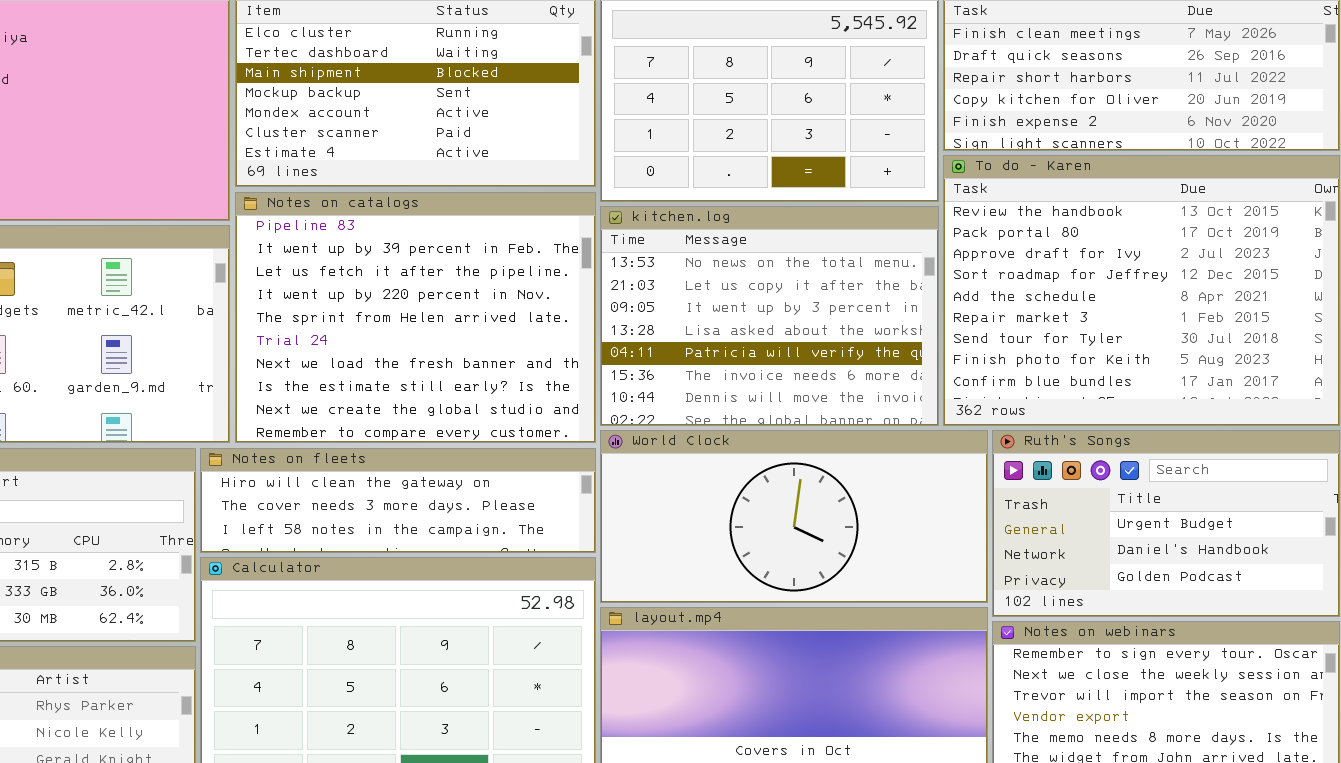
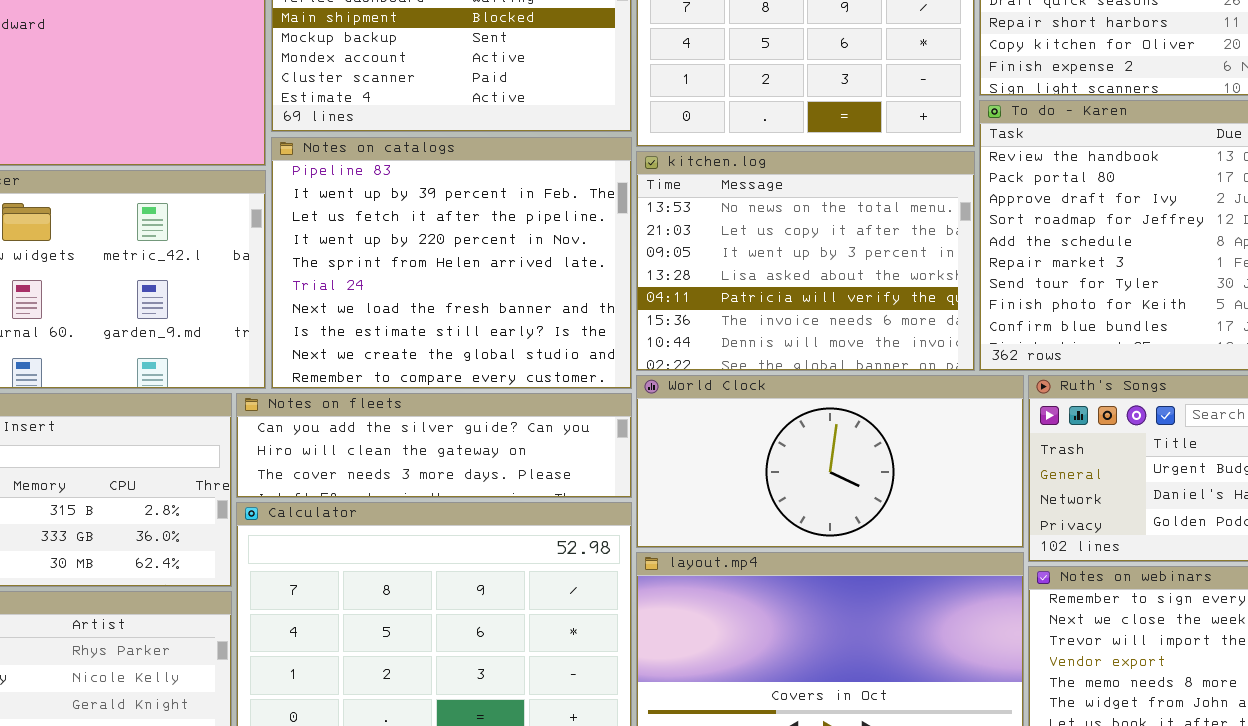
Notes on fleets: [200,448,596,553] -> [236,393,632,498], scrolled up 1 row

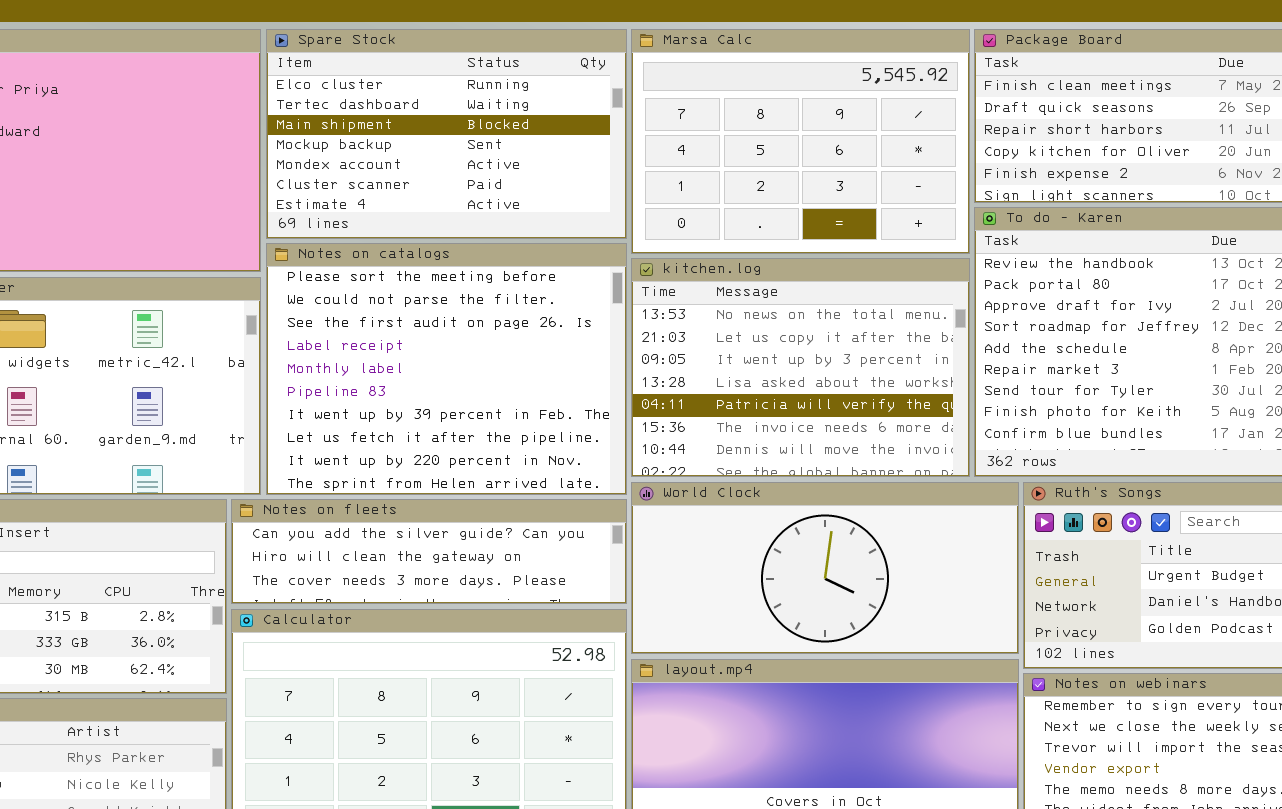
Notes on catalogs: [271,137,632,389] -> [266,243,627,495], scrolled up 5 rows

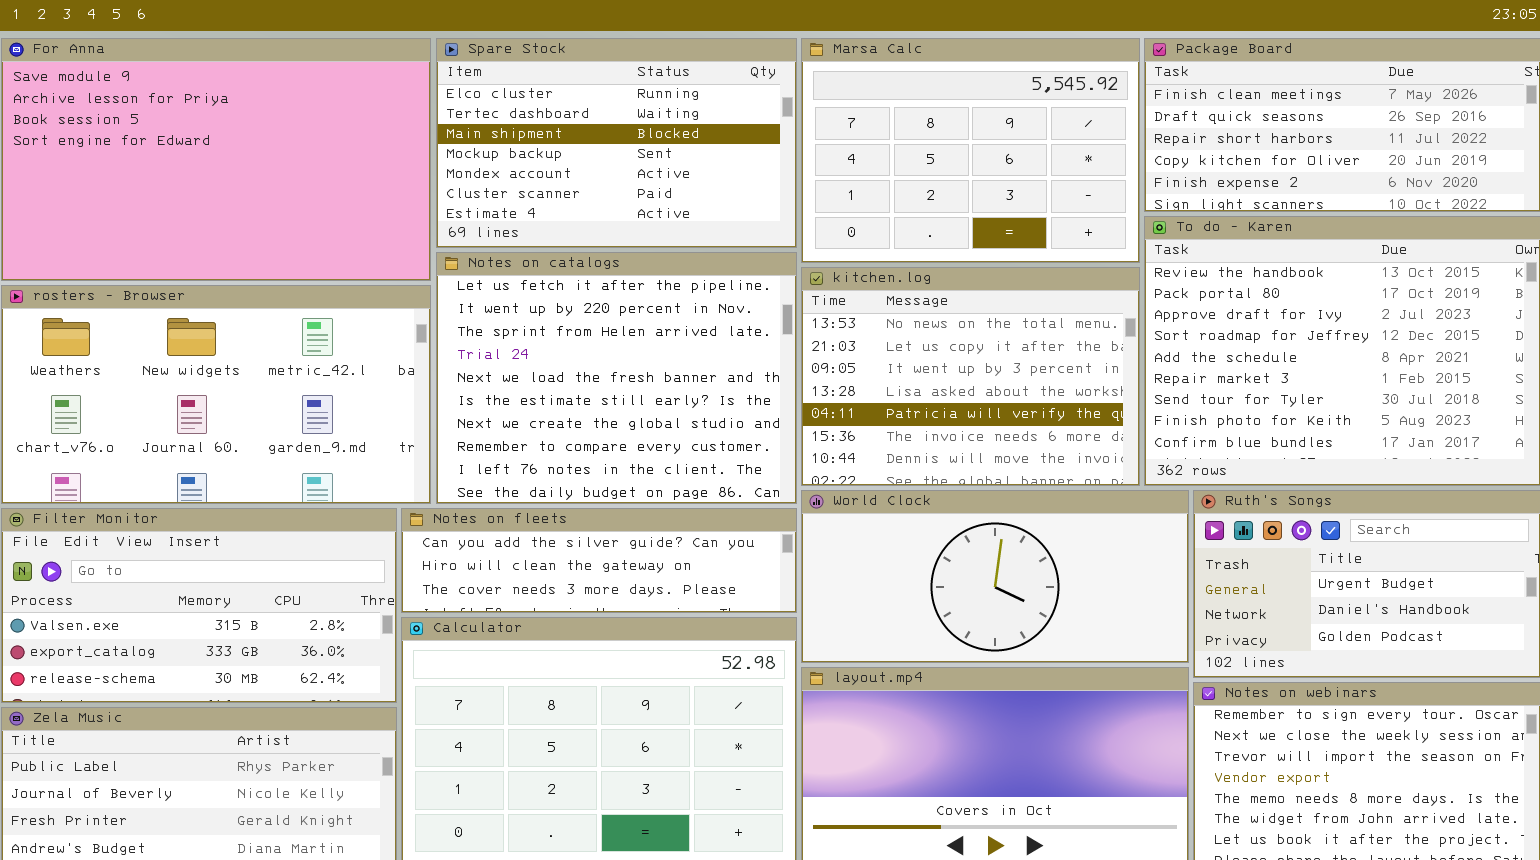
Notes on catalogs: [266,243,627,495] -> [436,252,797,504], scrolled down 7 rows

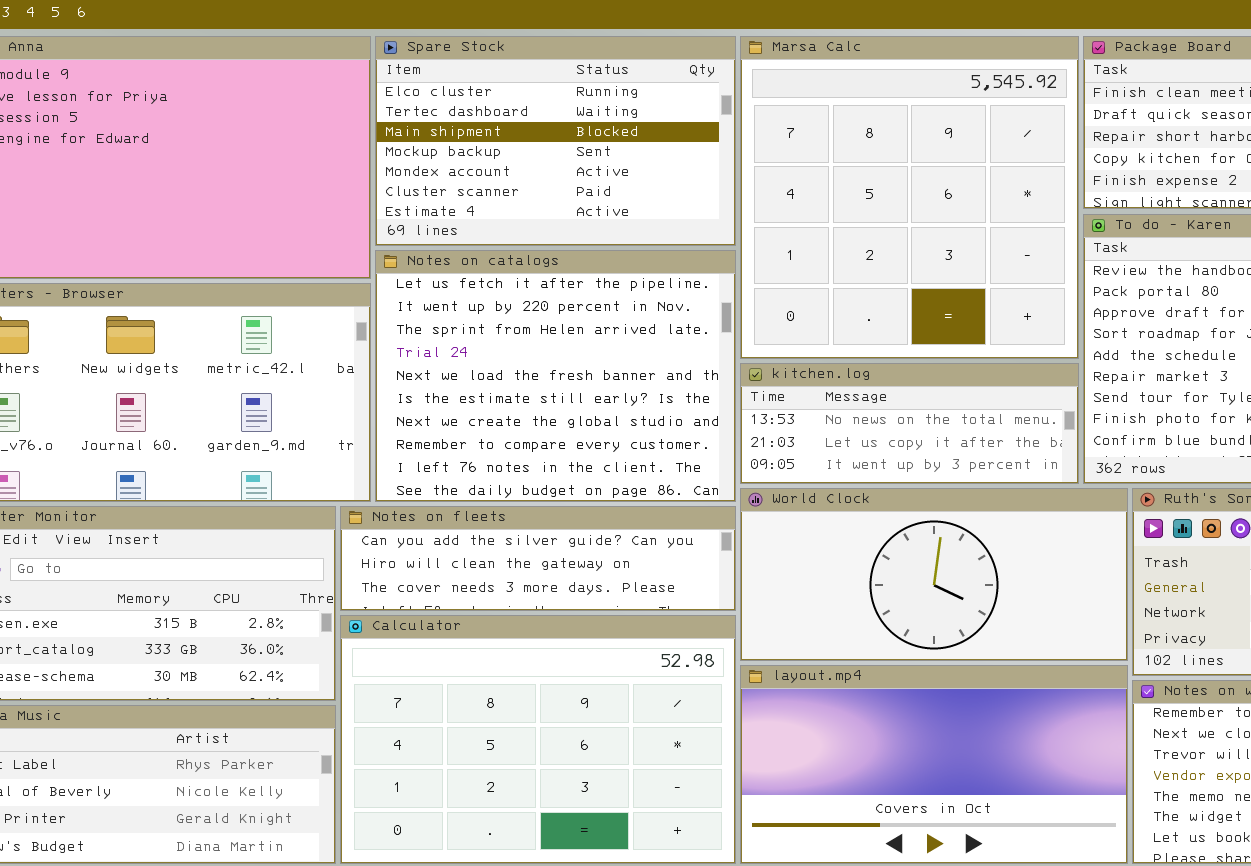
Marsa Calc: [801,38,1140,263] -> [740,36,1079,359], resized
kitchen.log: [801,267,1140,486] -> [740,363,1079,484], resized

